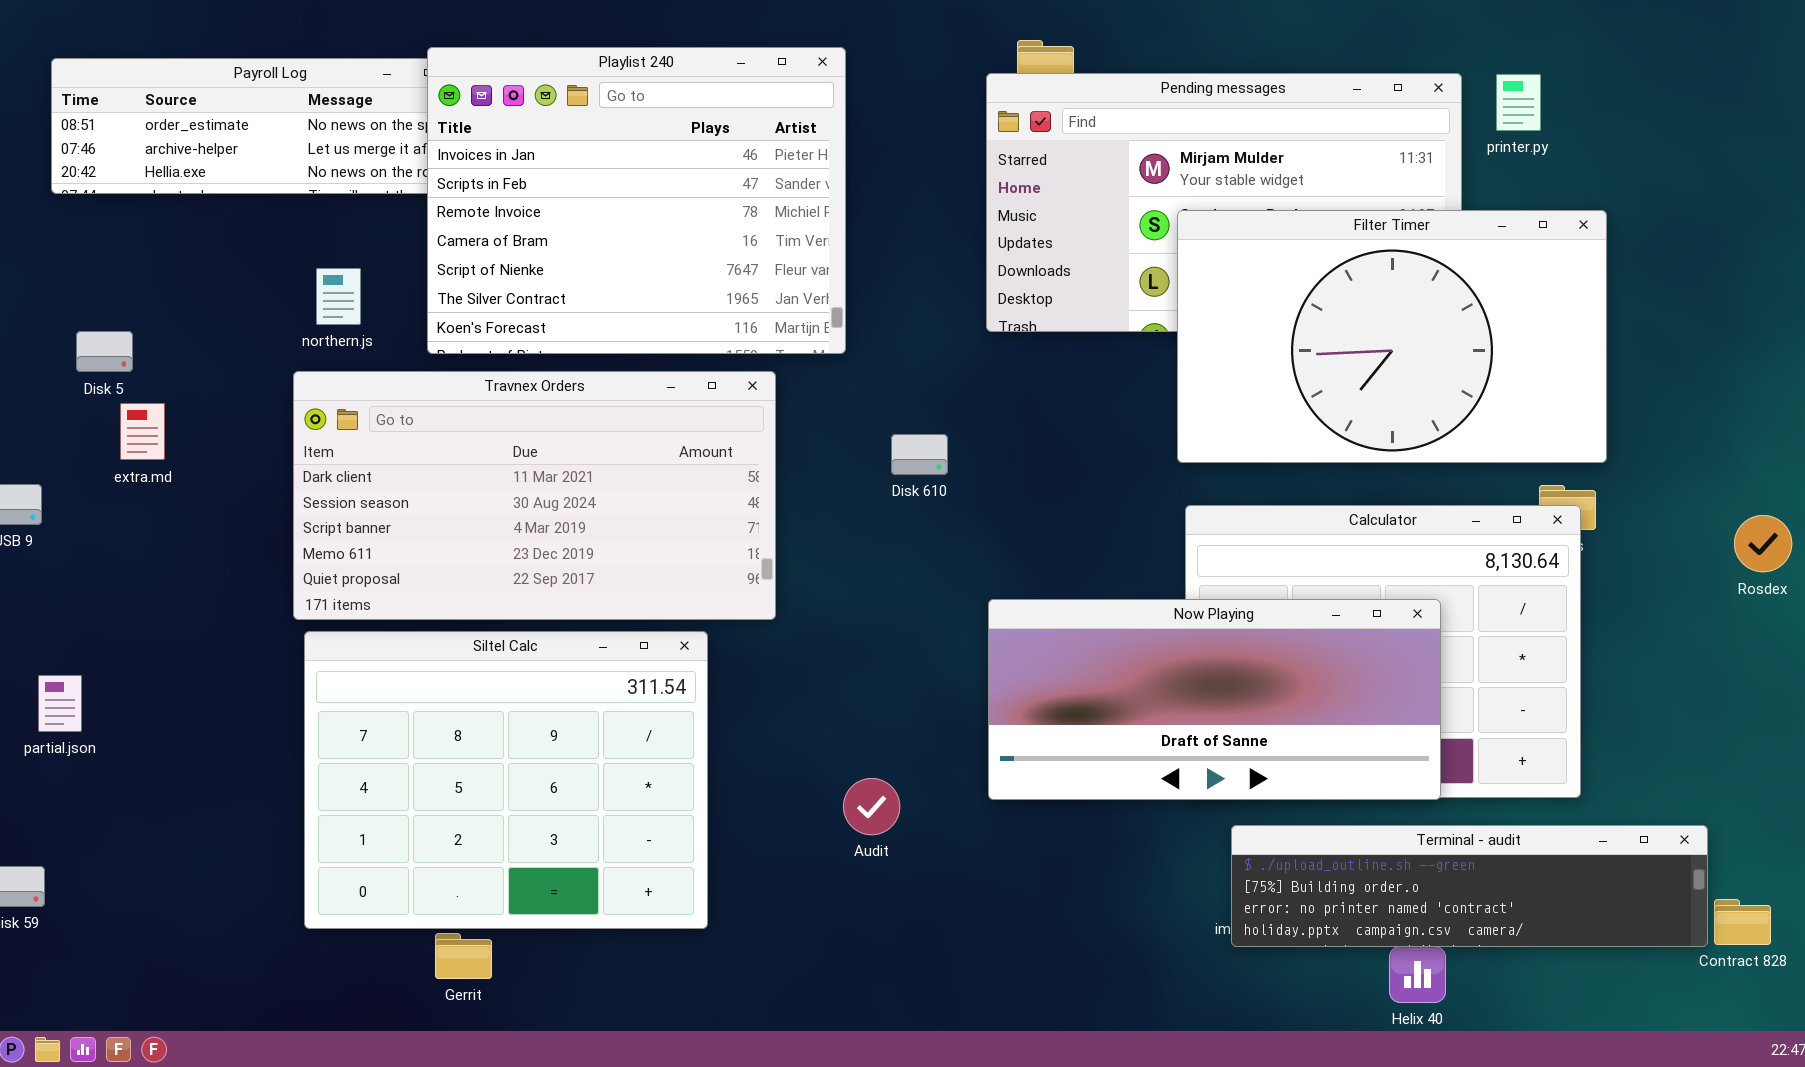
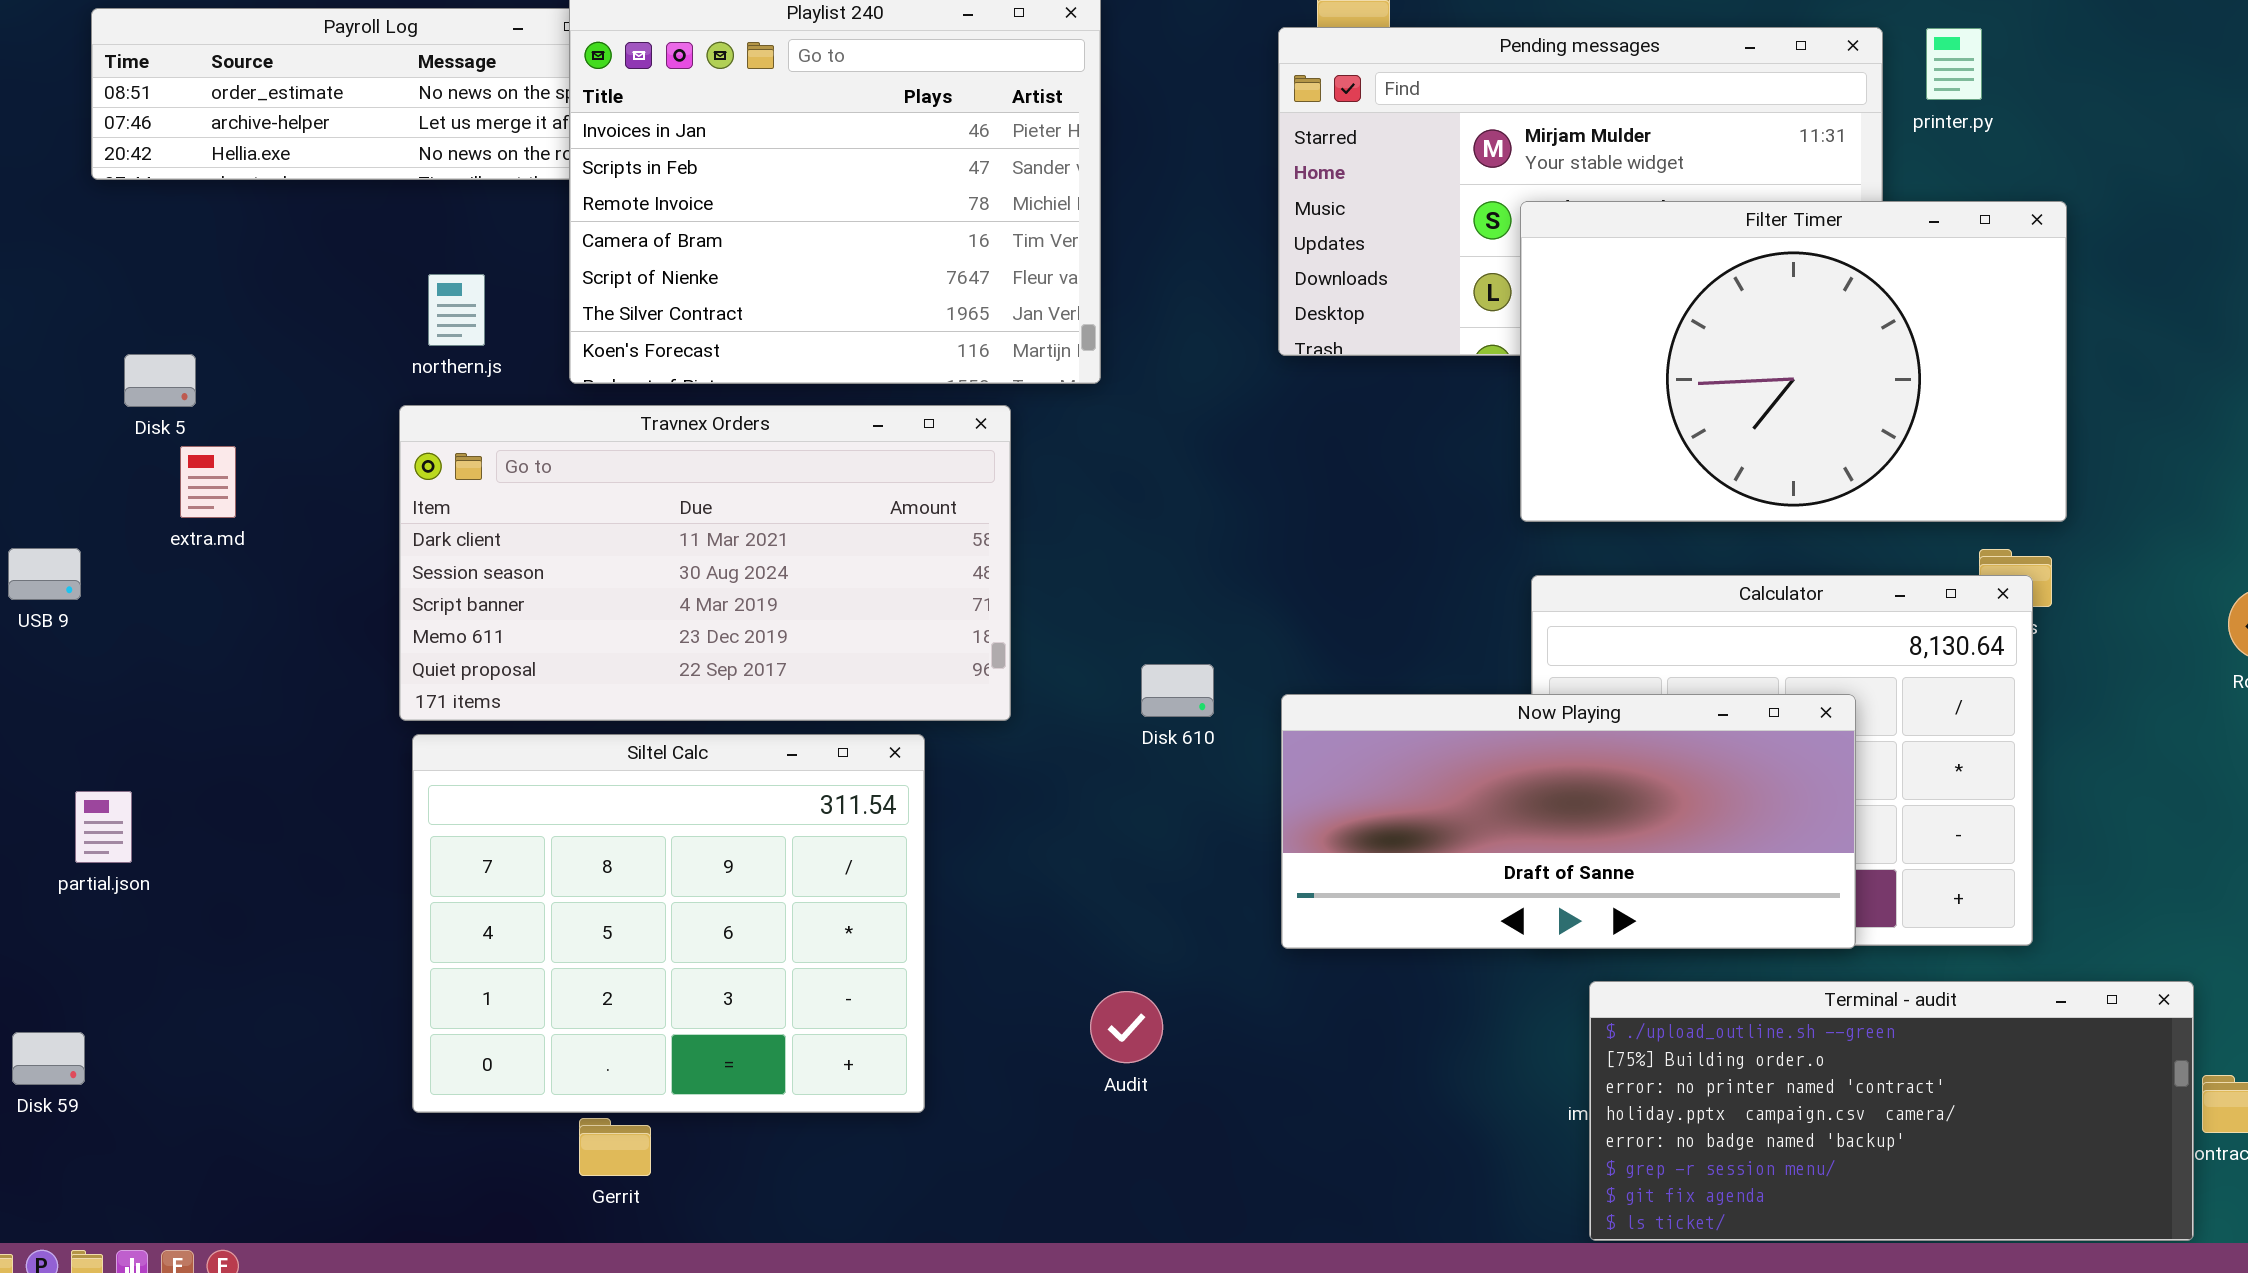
Disk 610: [891,434,948,475] -> [1141,664,1214,717], moved
Audit: [843,778,900,835] -> [1090,991,1163,1063], moved
Terminal - audit: [1231,825,1708,947] -> [1589,981,2194,1241], resized

